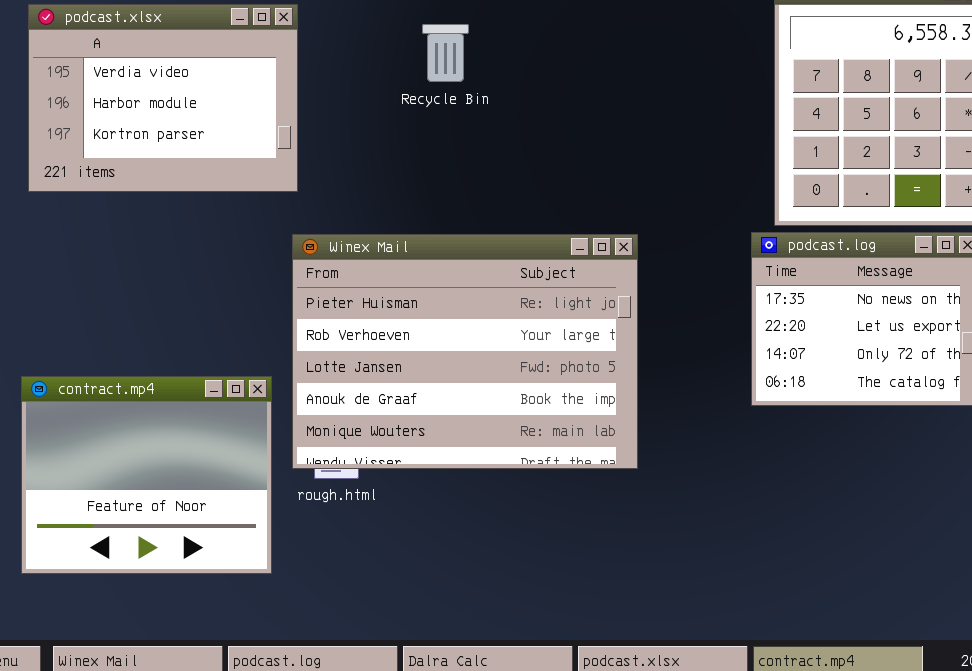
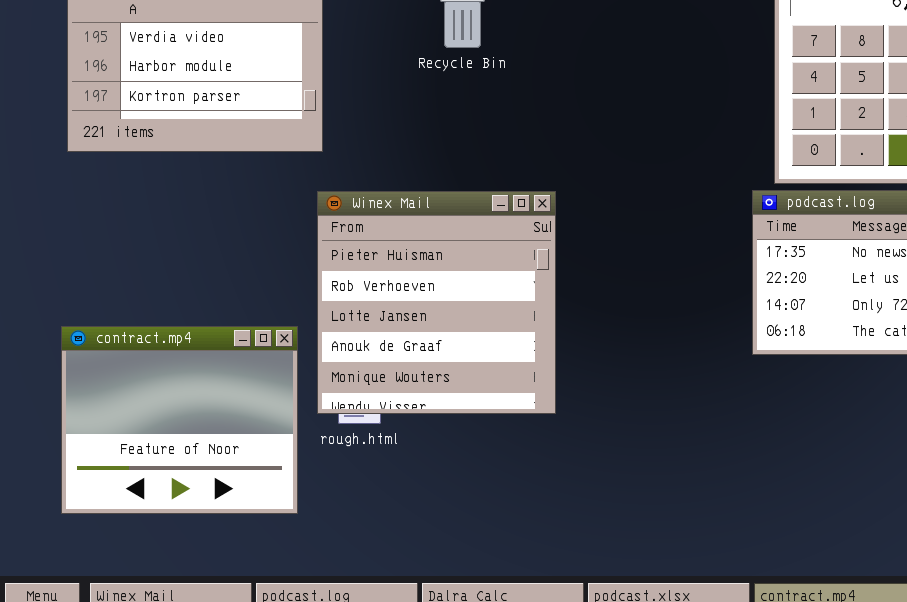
Winex Mail: [292,234,638,469] -> [317,191,556,414], resized

